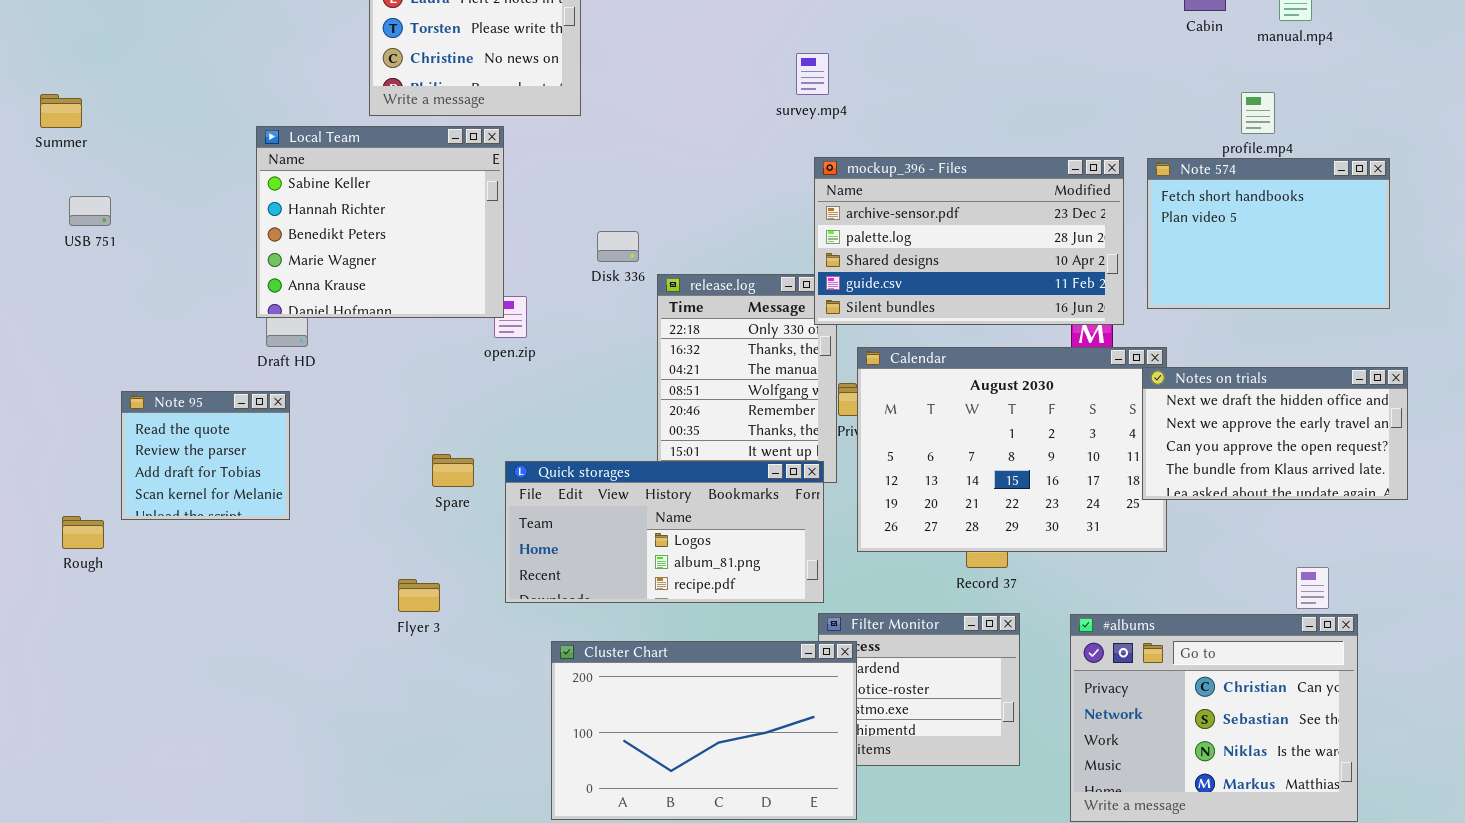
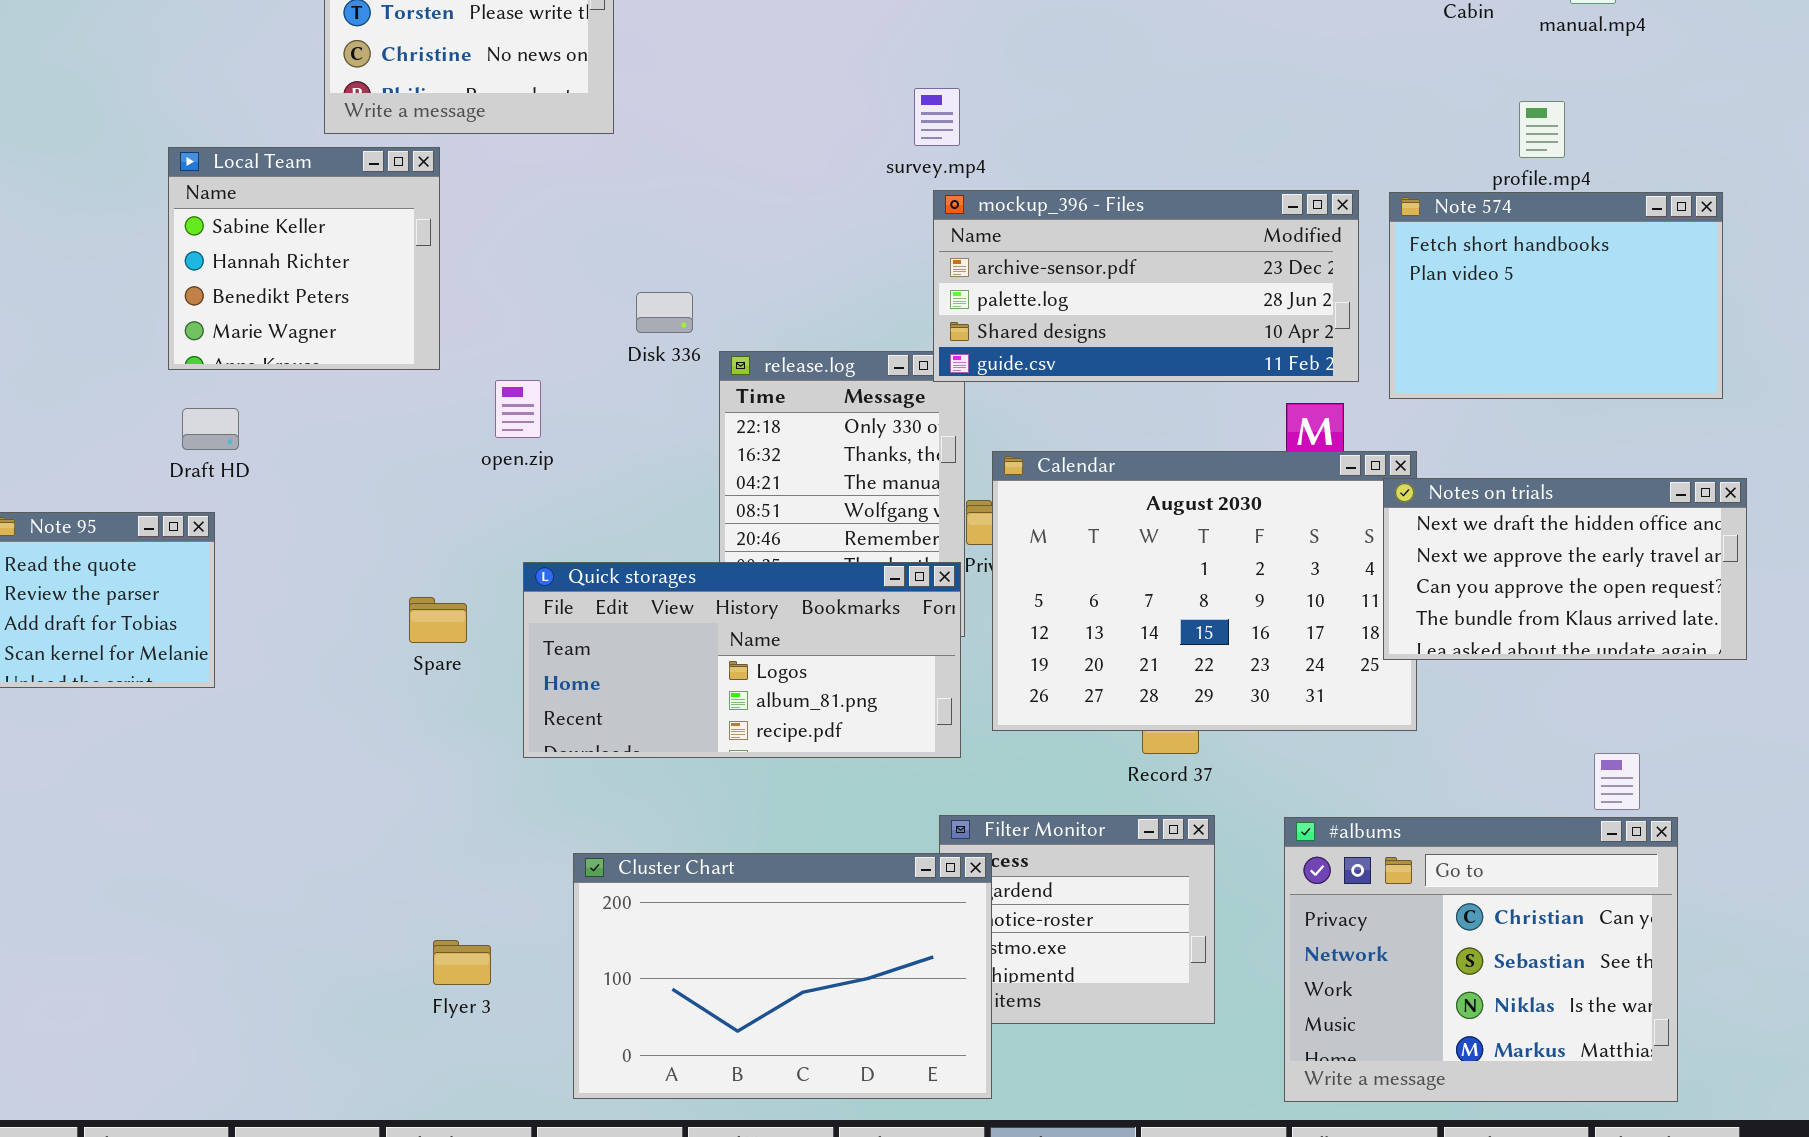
survey.mp4: [796,53,829,95] -> [914,88,960,146], moved
Local Team: [256,126,504,318] -> [168,147,440,370], resized
mockup_396 - Files: [814,157,1124,325] -> [933,190,1359,382], resized
Quick storages: [505,461,824,603] -> [523,562,961,758], moved
Flyer 3: [398,579,440,612] -> [433,940,491,985], moved

